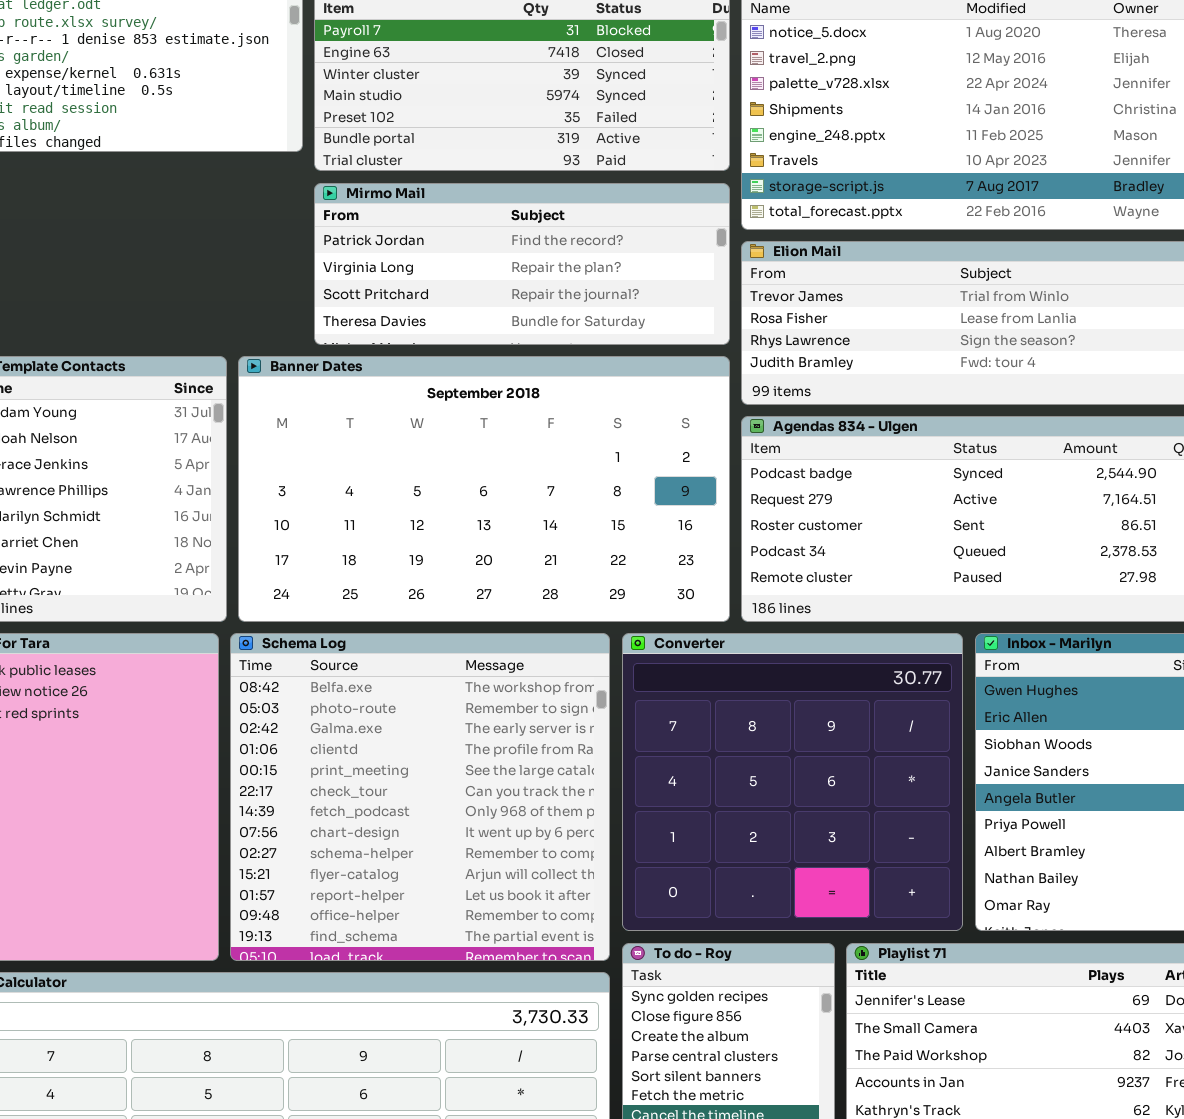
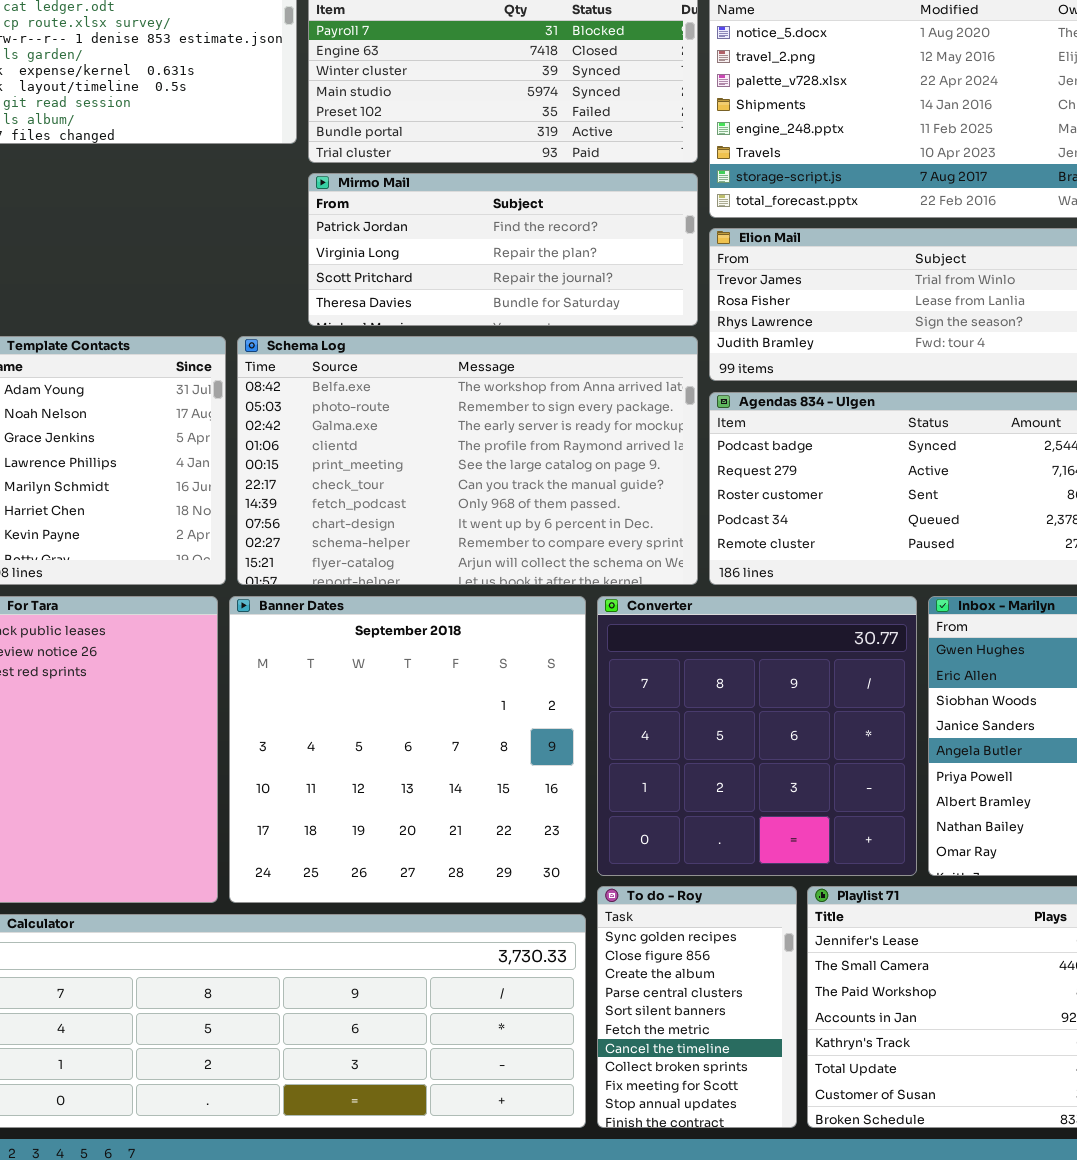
Banner Dates: [238,356,730,622] -> [229,596,586,903], moved, resized
Schema Log: [230,633,610,961] -> [237,336,698,585], moved, resized

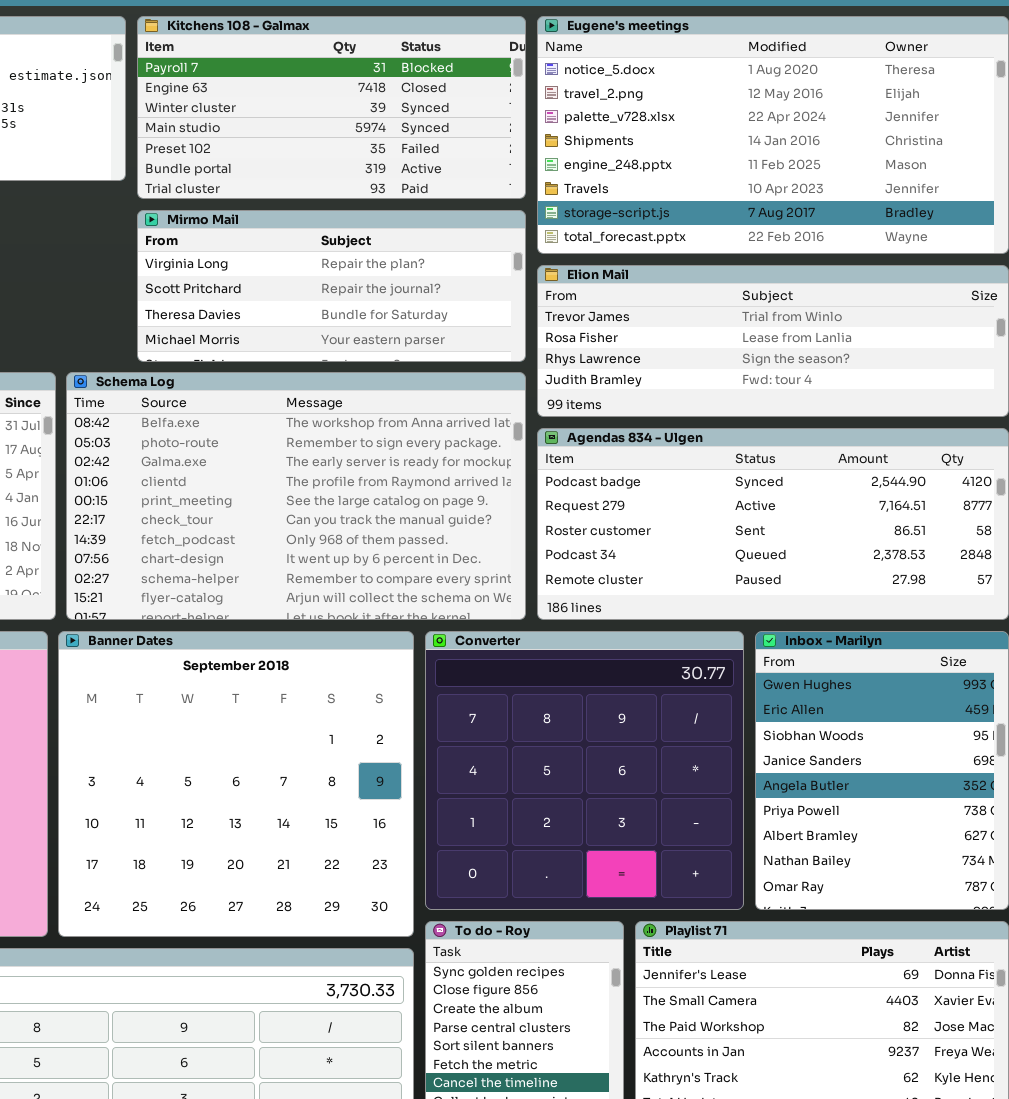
Mirmo Mail: [308,173,698,326] -> [137,210,526,362], scrolled down 1 row

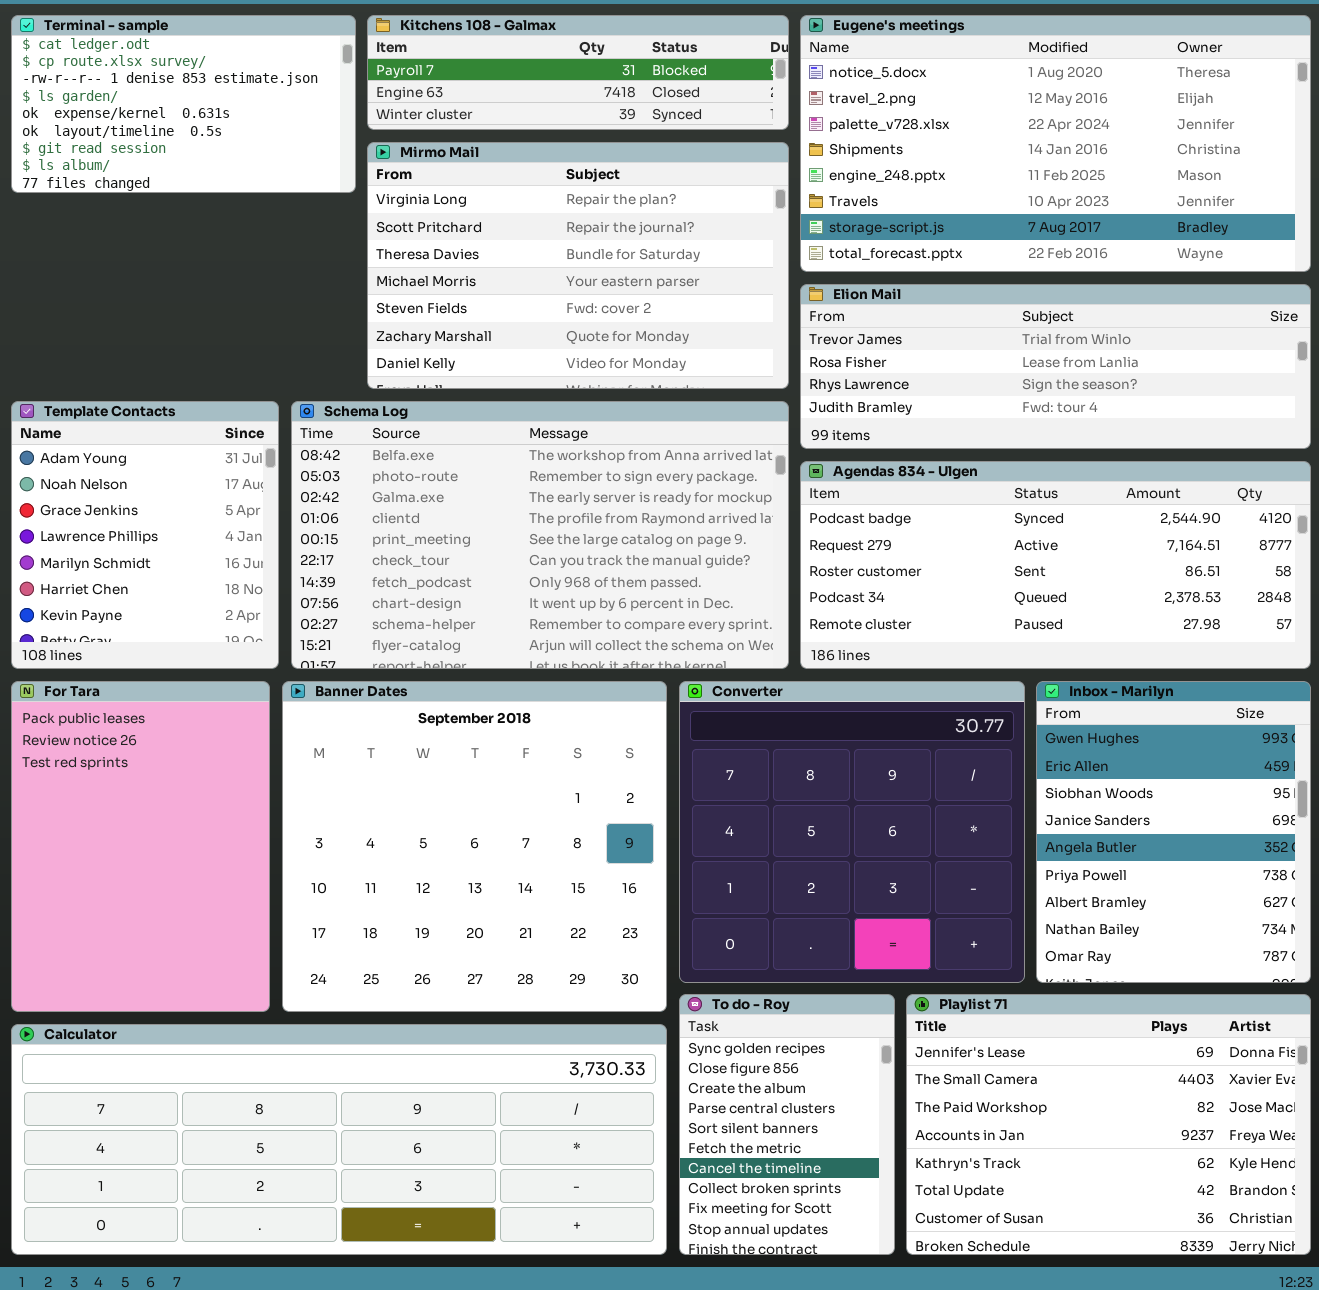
Kitchens 108 - Galmax: [137,16,526,199] -> [367,15,789,130], resized
Mirmo Mail: [137,210,526,362] -> [367,142,789,389], resized

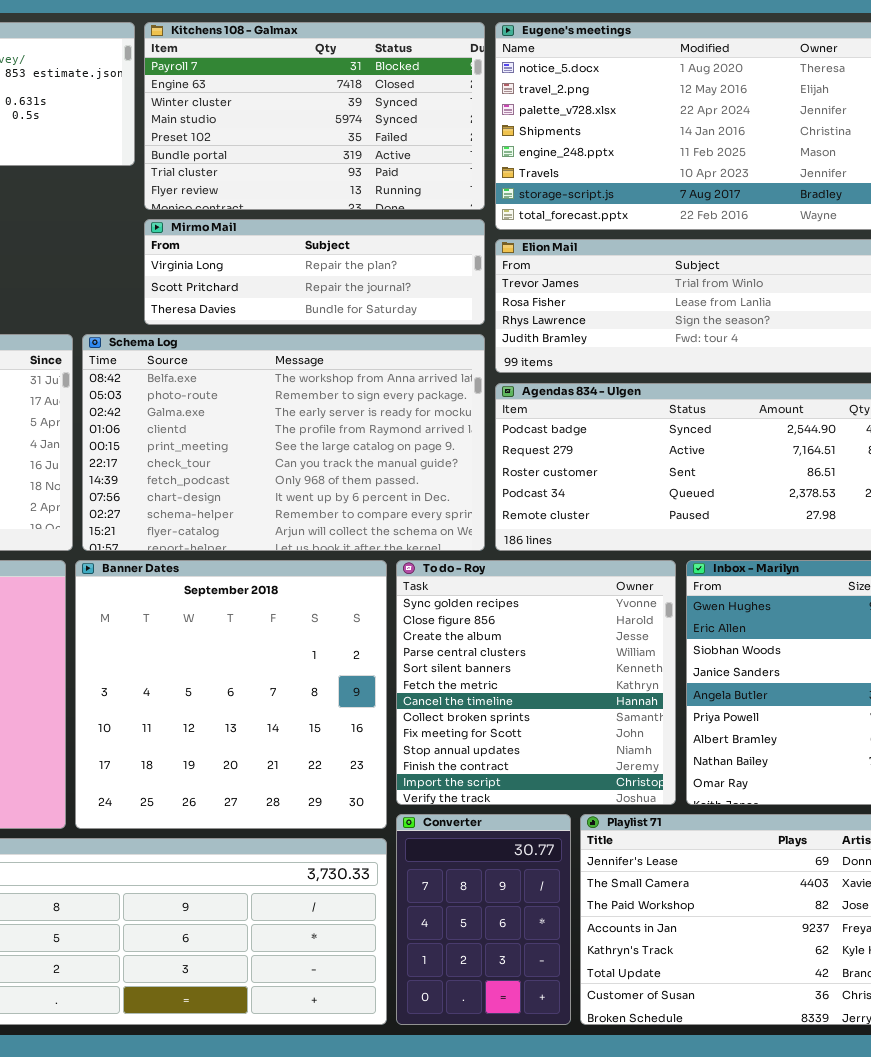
Kitchens 108 - Galmax: [367,15,789,130] -> [144,22,485,210], resized
Mirmo Mail: [367,142,789,389] -> [144,219,485,325], resized
Converter: [679,681,1025,983] -> [396,814,571,1025], moved, resized
To do - Roy: [679,994,895,1255] -> [396,560,676,805], moved, resized

